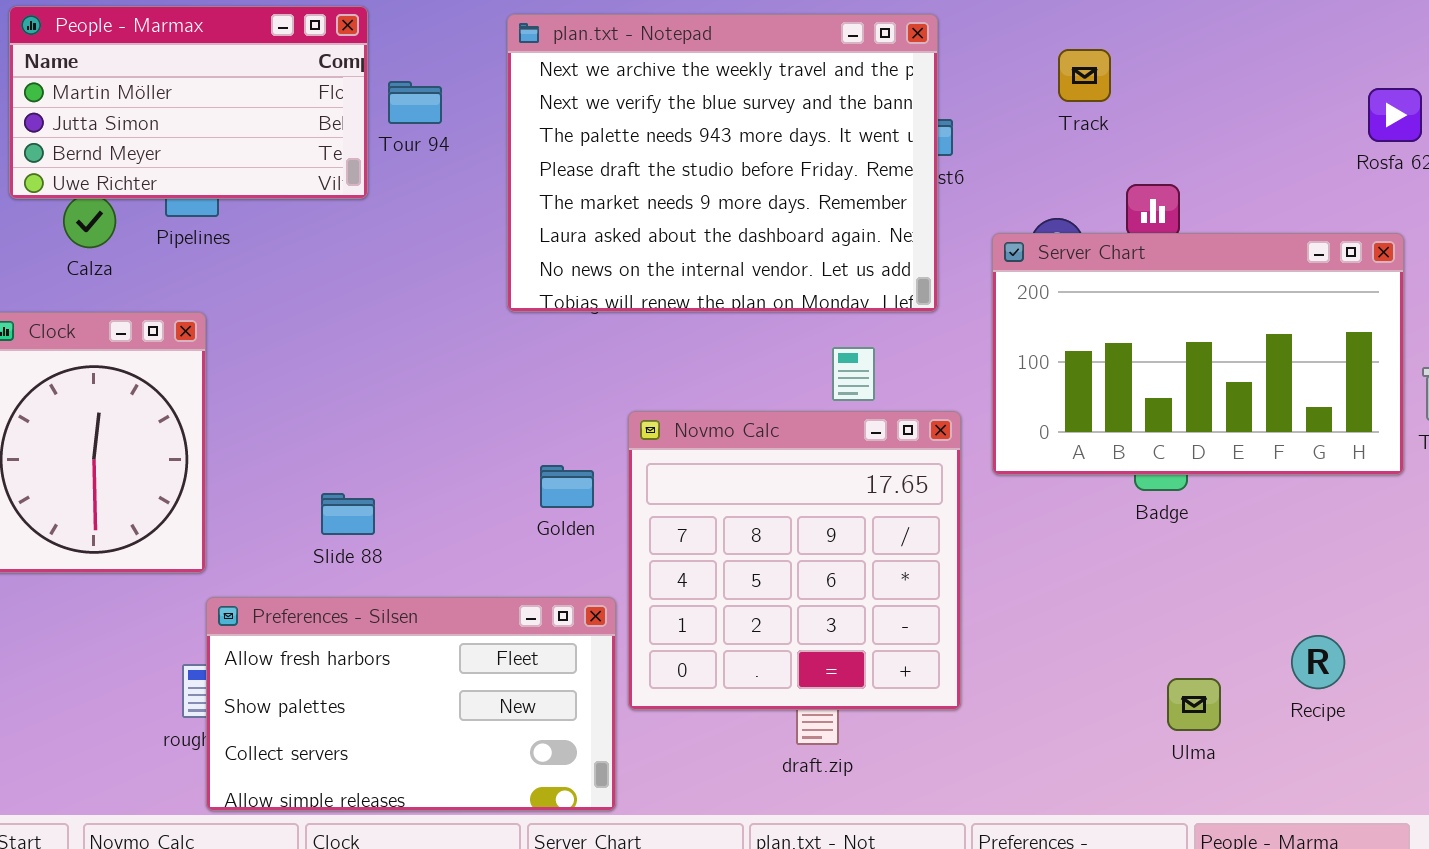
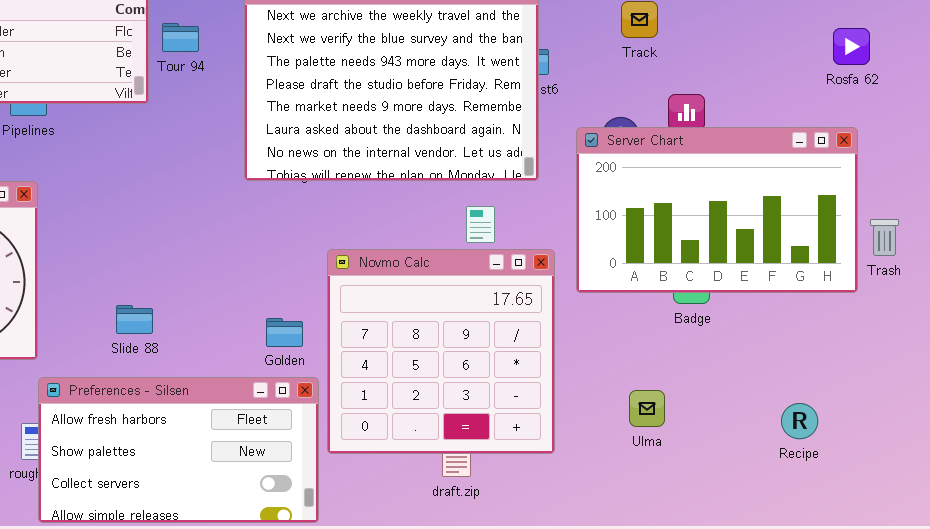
Golden: [540,465,594,508] -> [266,318,303,347], moved
Ulma: [1167,678,1221,731] -> [629,390,665,427], moved

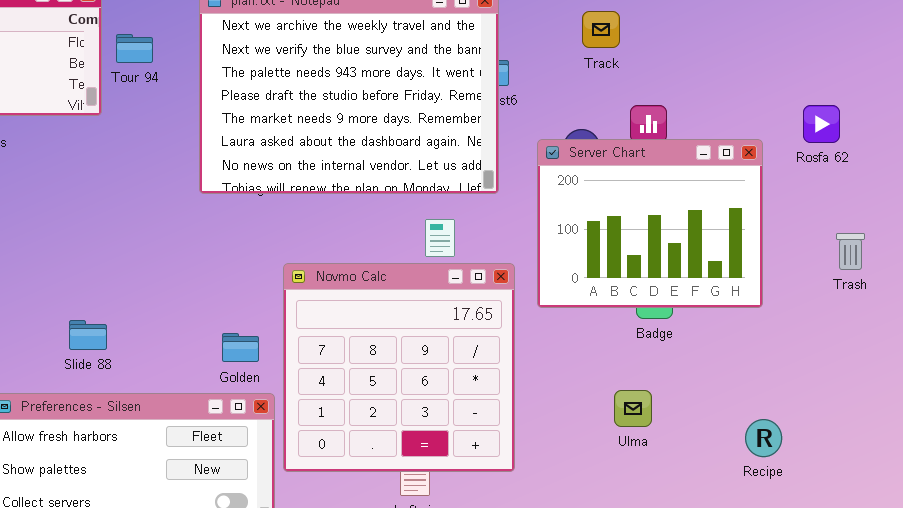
Rosfa 62: [833,28,870,65] -> [803,105,840,143], moved
Server Chart: [576,127,858,293] -> [537,139,763,308], resized
Ulma: [629,390,665,427] -> [614,390,652,427], moved

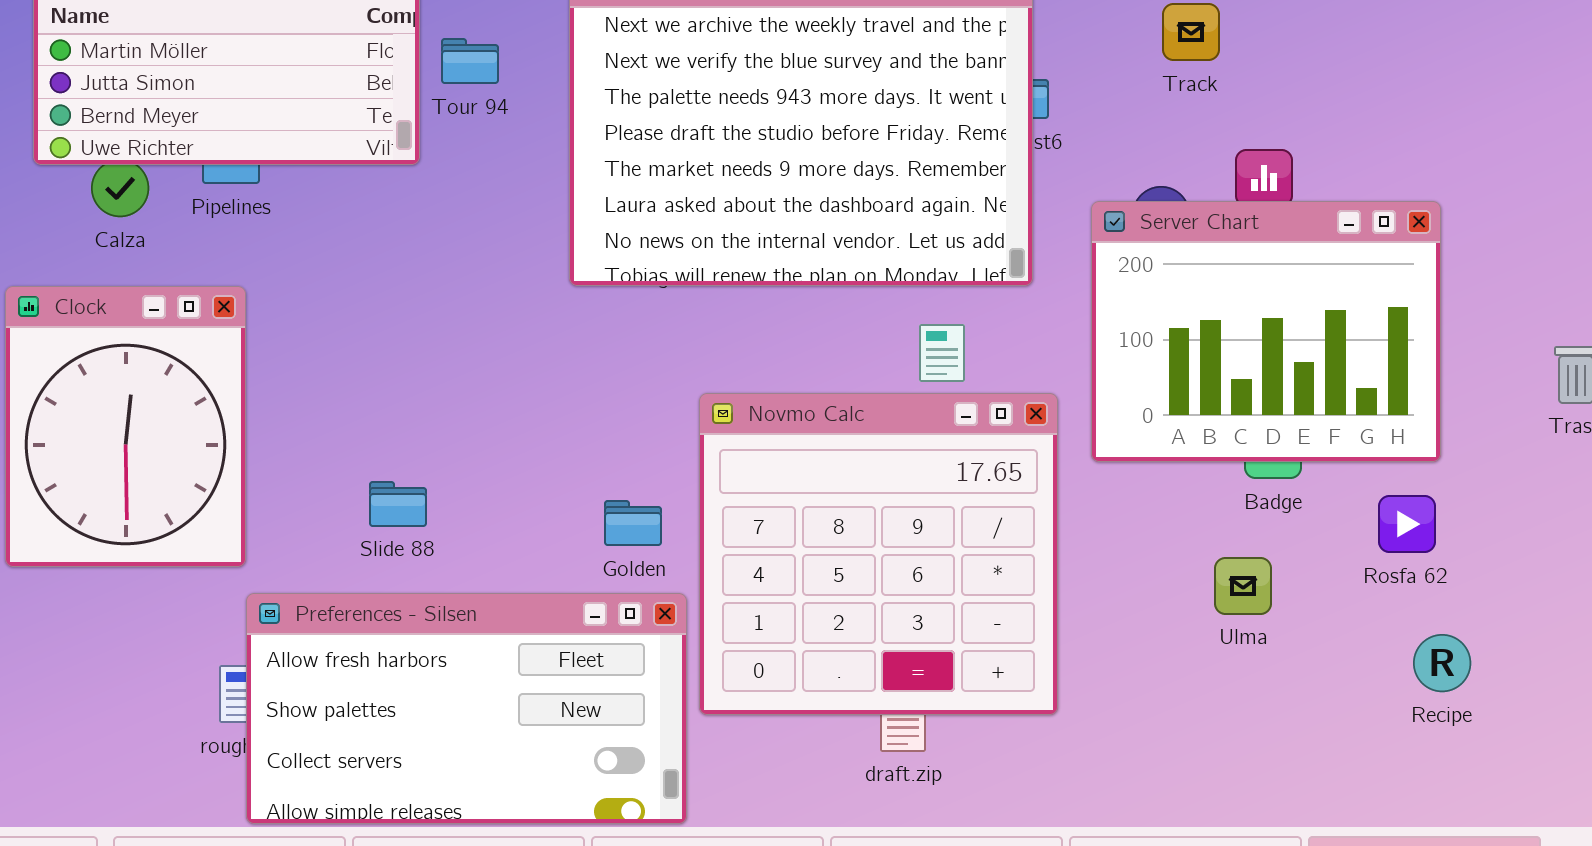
Rosfa 62: [803,105,840,143] -> [1378,495,1436,553], moved
Ulma: [614,390,652,427] -> [1214,557,1272,615], moved

